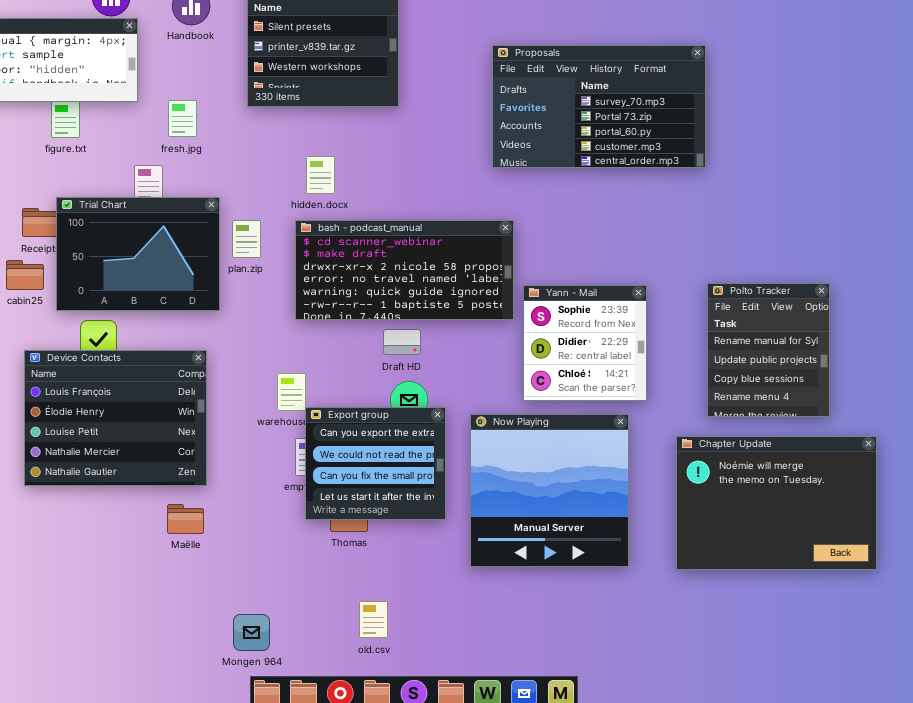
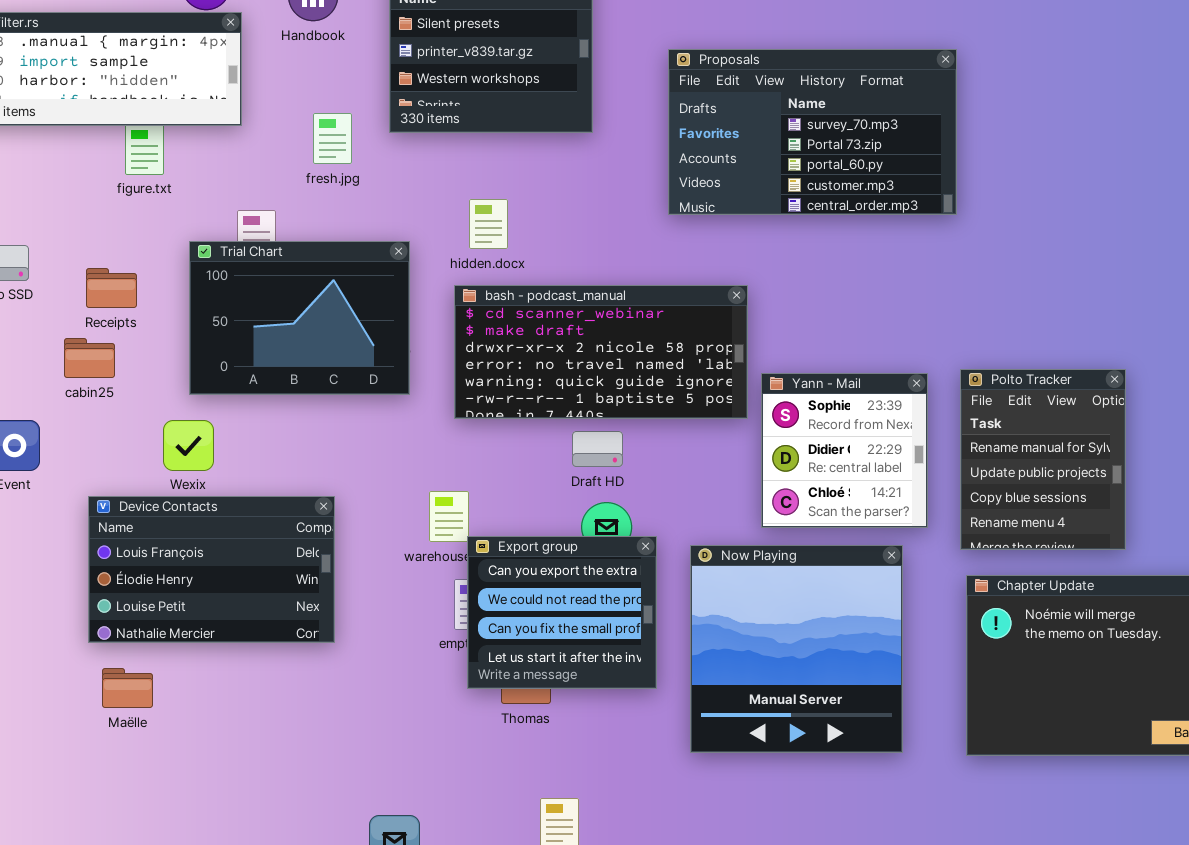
Proposals: [492,45,706,168] -> [668,49,957,215], moved
fresh.jpg: [168,100,197,137] -> [313,113,352,164], moved
Trial Chart: [56,197,220,311] -> [189,241,410,395], moved
Polto Tracker: [707,283,830,417] -> [960,369,1126,550], moved
Device Contacts: [24,350,207,486] -> [88,496,335,643], resized
Maëlle: [167,504,204,534] -> [102,668,153,708], moved

